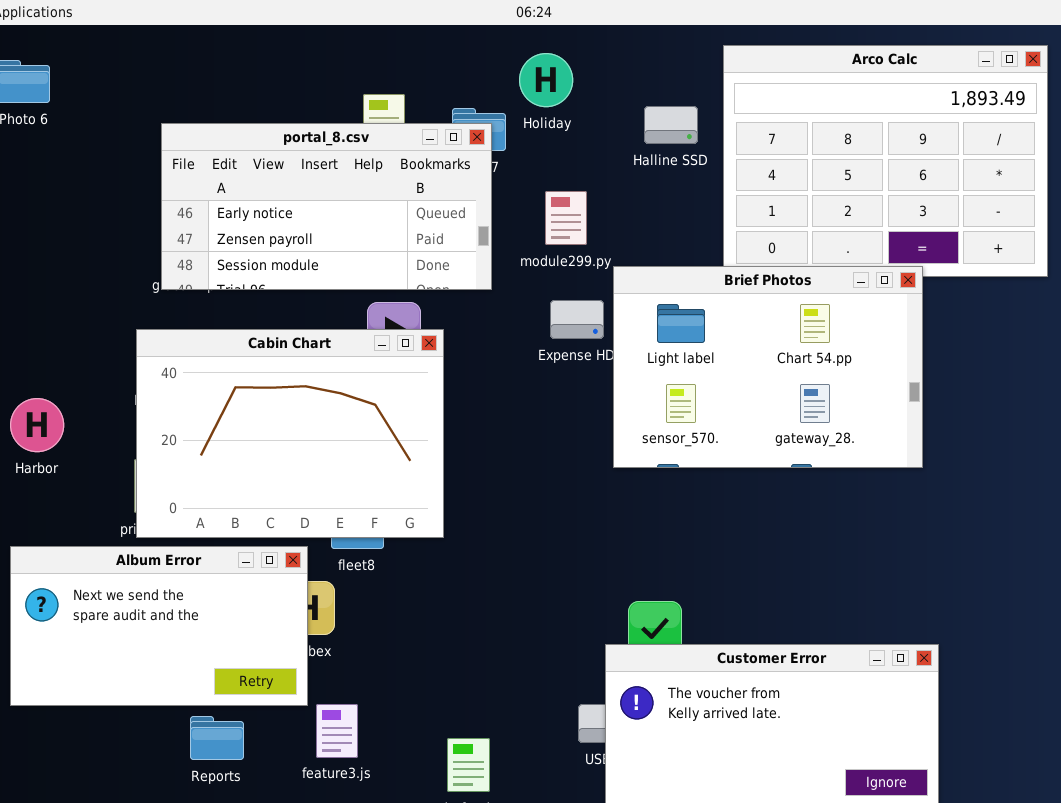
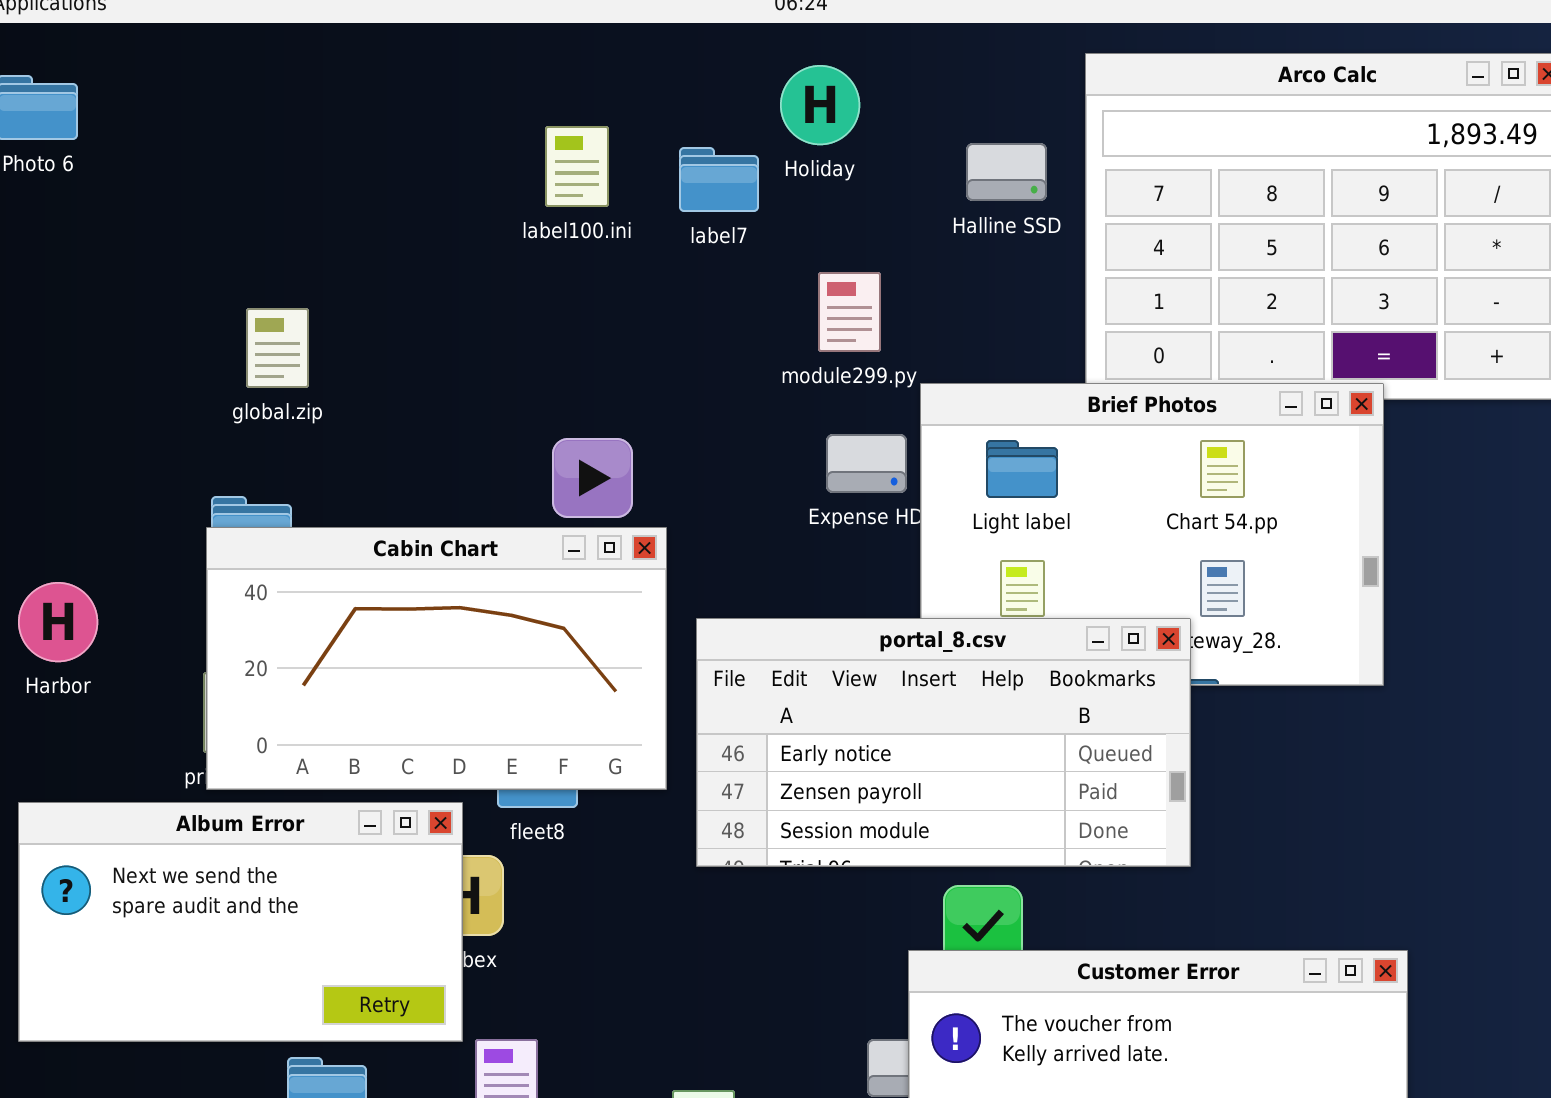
portal_8.csv: [161,123,492,290] -> [696,618,1191,867], moved
Cabin Chart: [136,329,444,538] -> [206,527,667,790], resized

